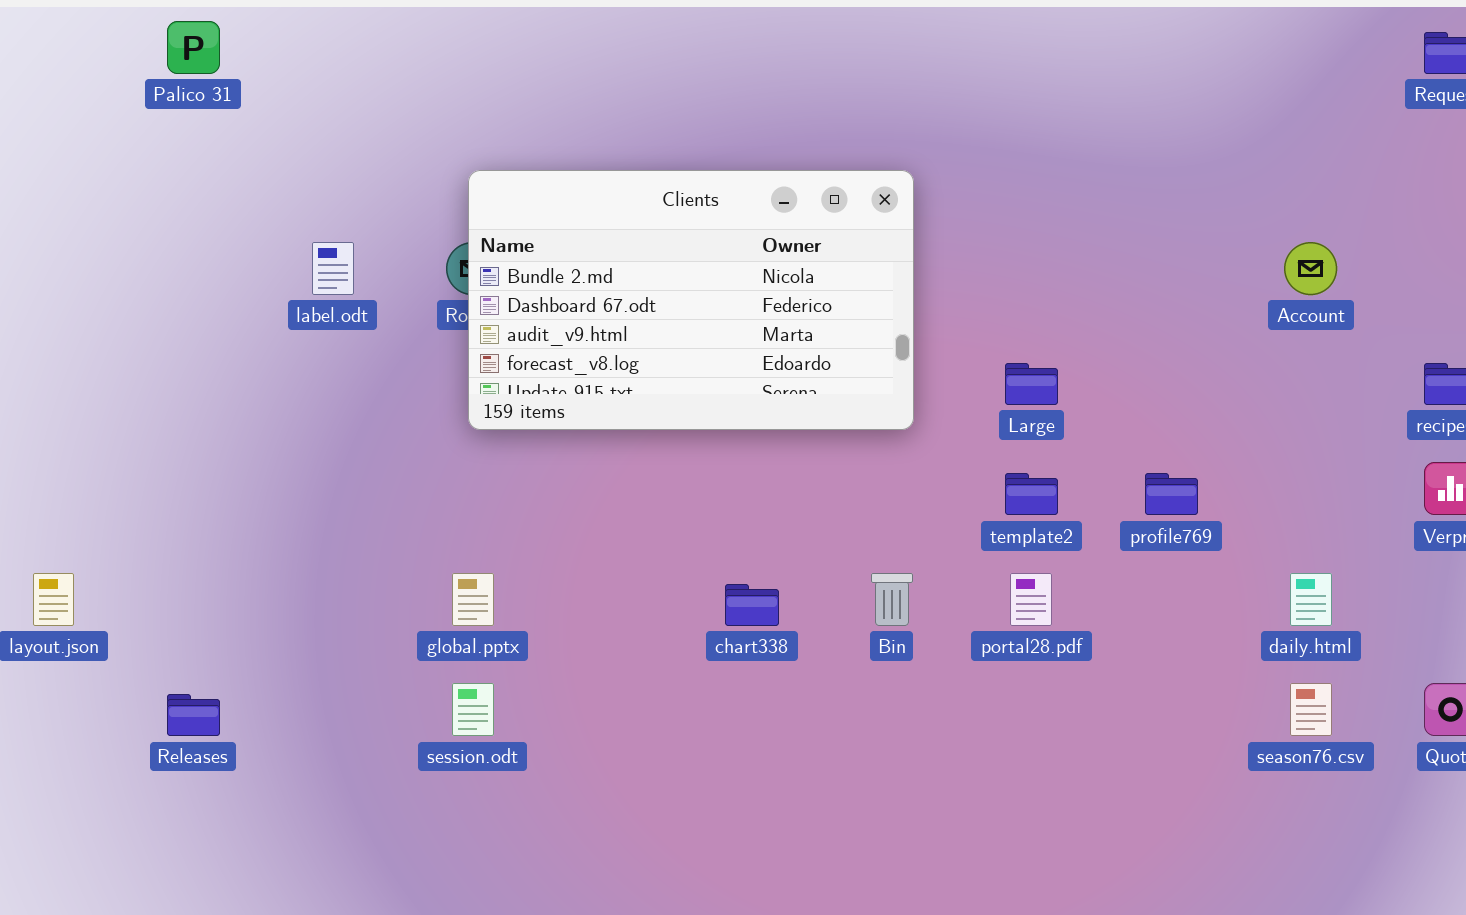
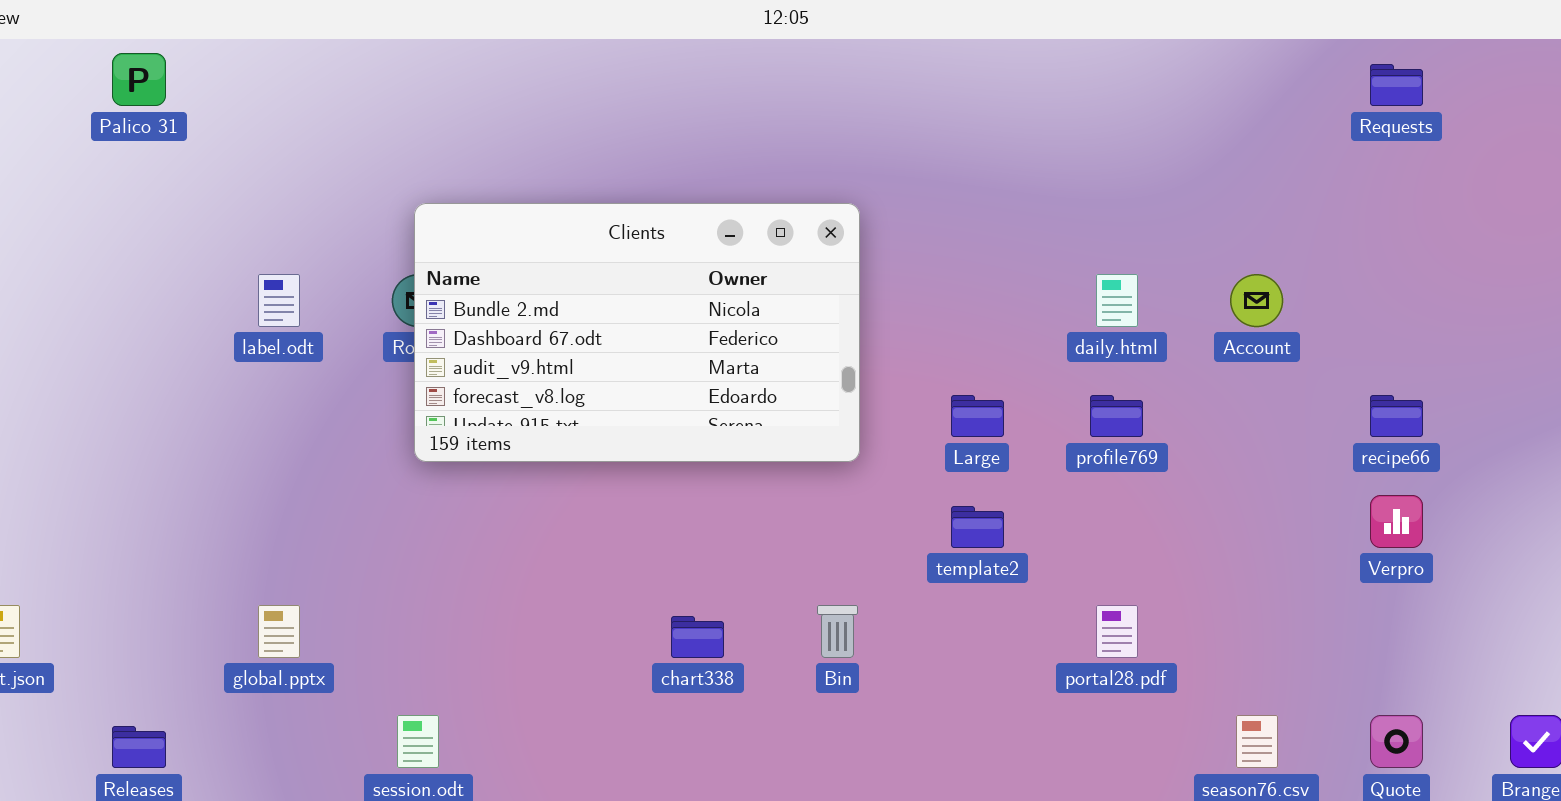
profile769: [1145,473,1198,515] -> [1090,395,1143,437], moved
global.pptx: [452,573,494,626] -> [258,605,300,658], moved
portal28.pdf: [1010,573,1052,626] -> [1096,605,1138,658], moved
daily.html: [1290,573,1332,626] -> [1096,274,1138,327], moved

